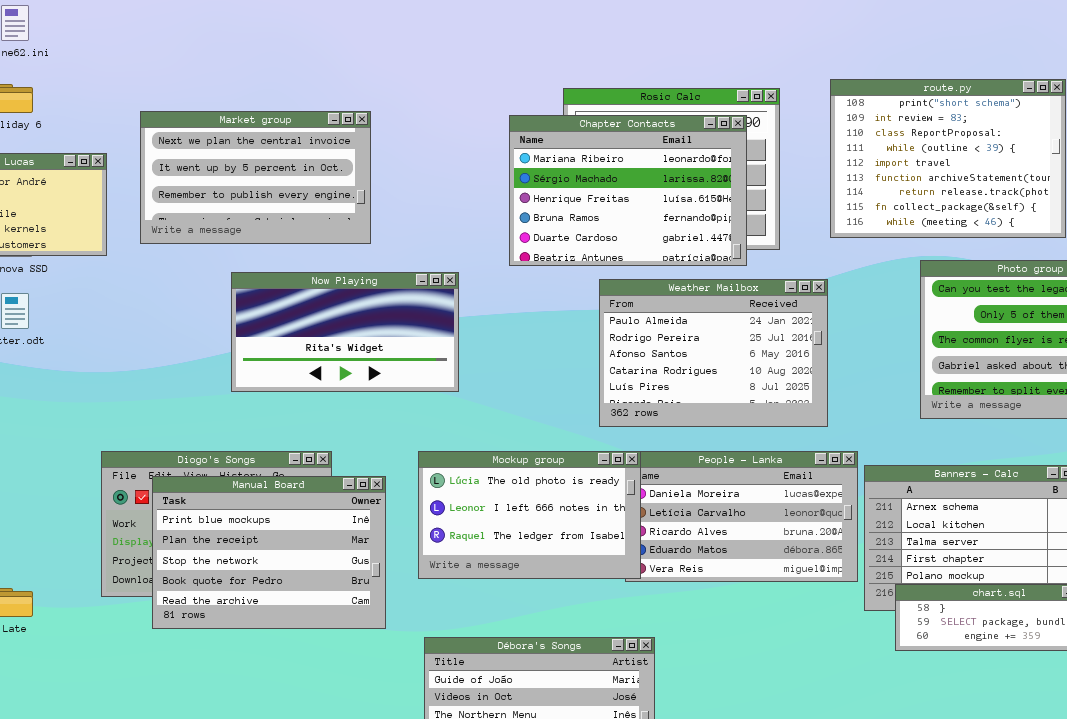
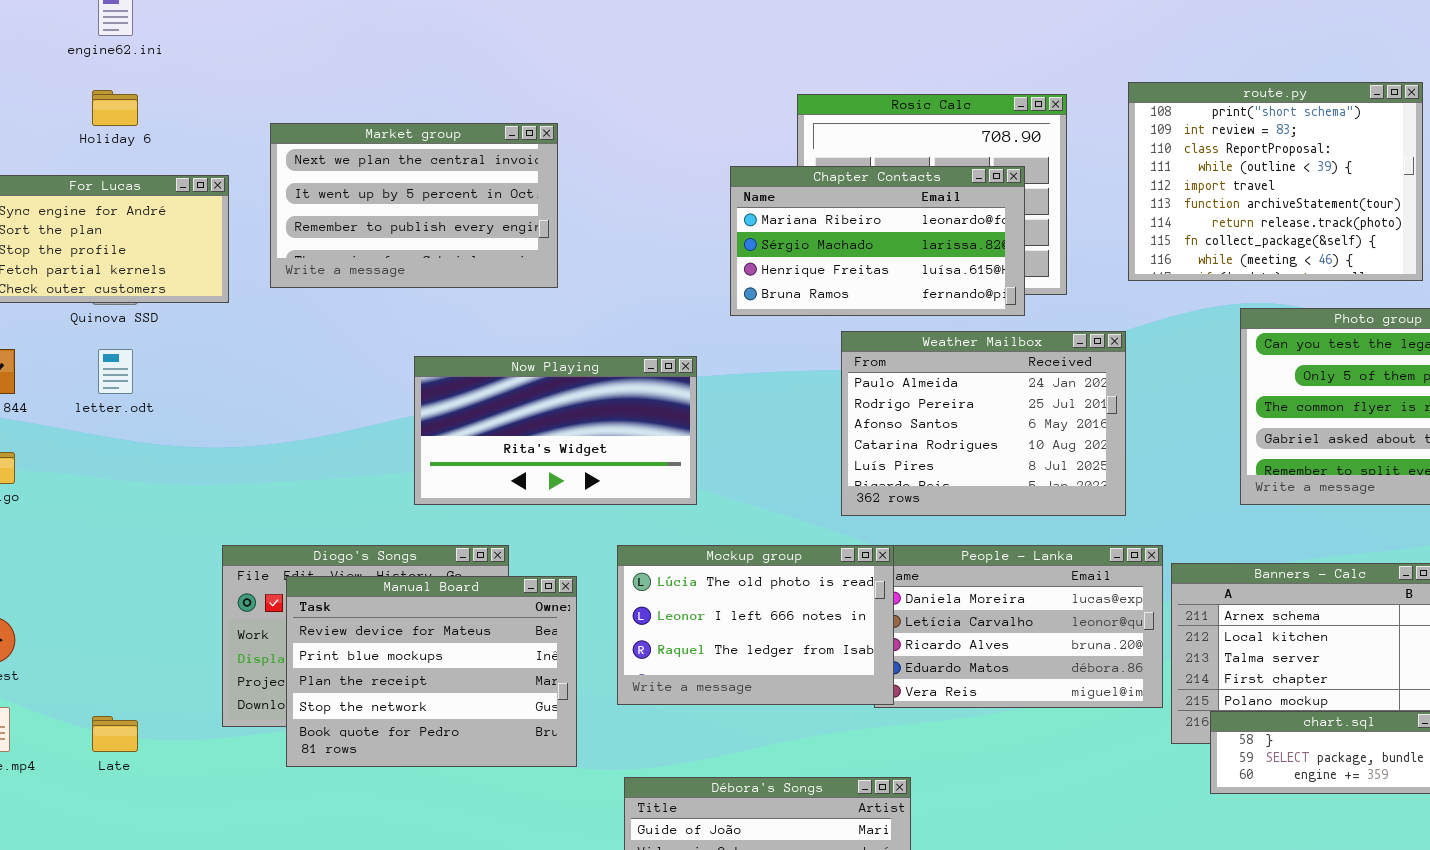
Chapter Contacts: [509,115,747,266] -> [730,166,1025,316], resized
Now Playing: [231,272,459,392] -> [414,356,697,505], moved
Manual Board: [152,476,386,629] -> [286,576,577,767], scrolled up 1 row

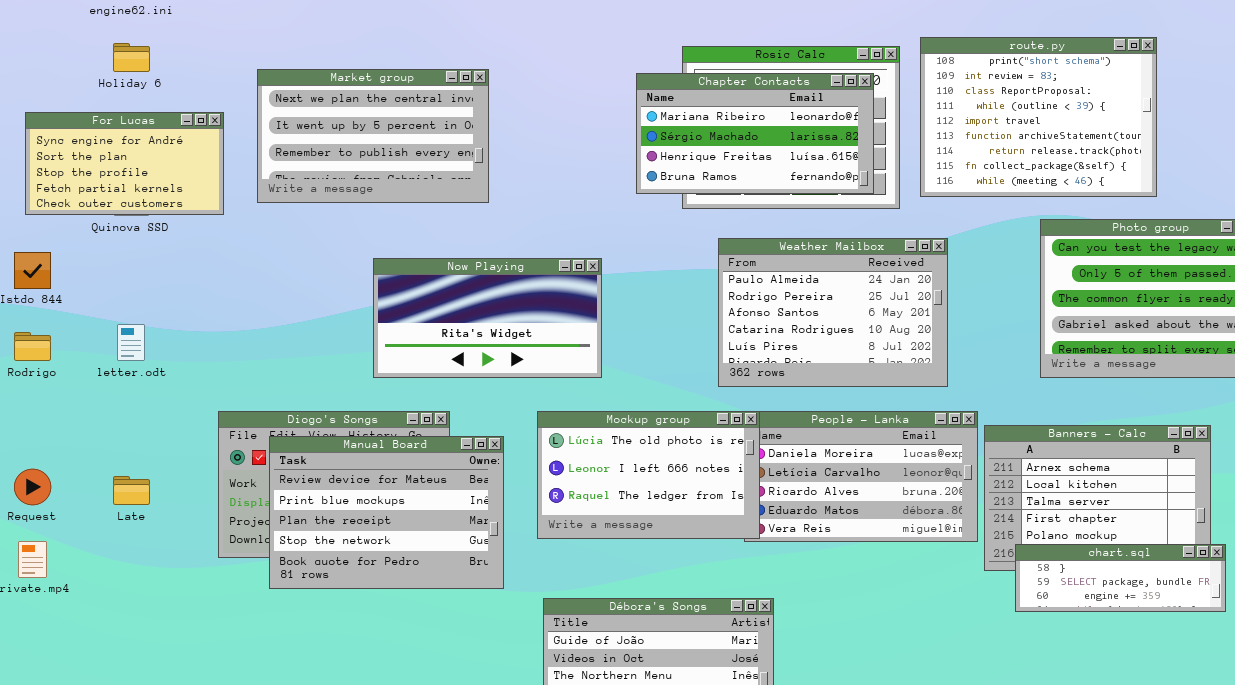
route.py: [1128,82,1423,281] -> [920,37,1157,197], moved
Chapter Contacts: [730,166,1025,316] -> [636,73,874,194], moved
letter.odt: [98,349,133,394] -> [117,324,145,361], moved
Late: [92,716,138,752] -> [113,476,150,505], moved

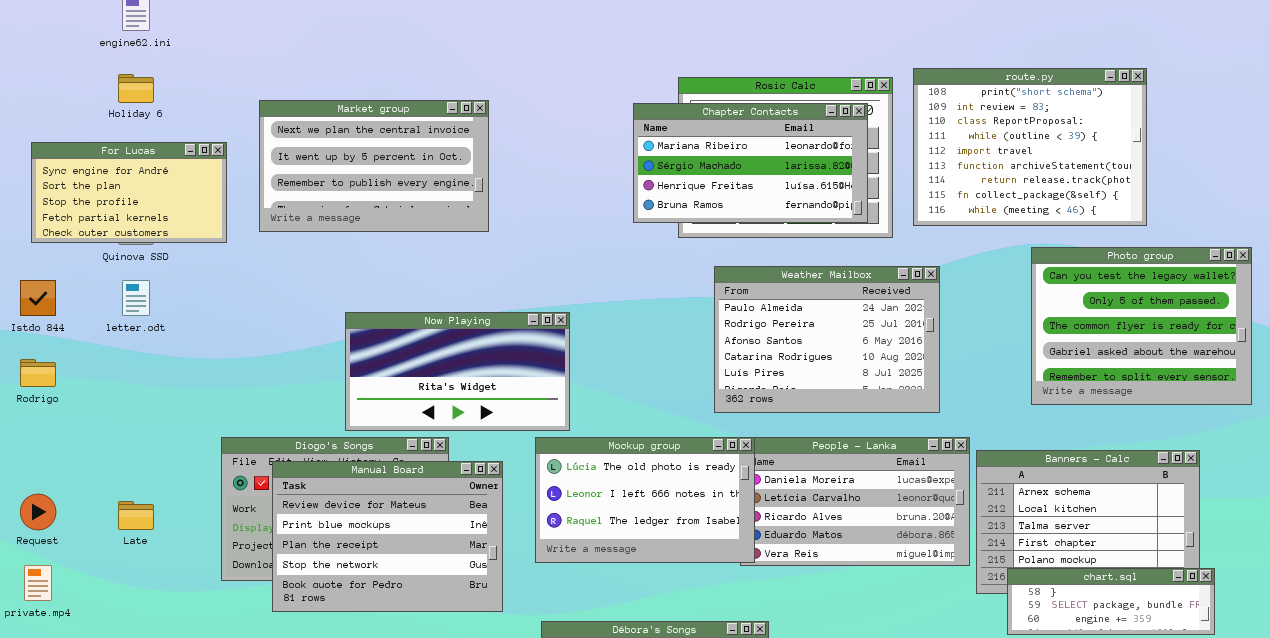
Now Playing: [373,258,602,378] -> [345,312,570,431], moved
letter.odt: [117,324,145,361] -> [122,280,150,316], moved

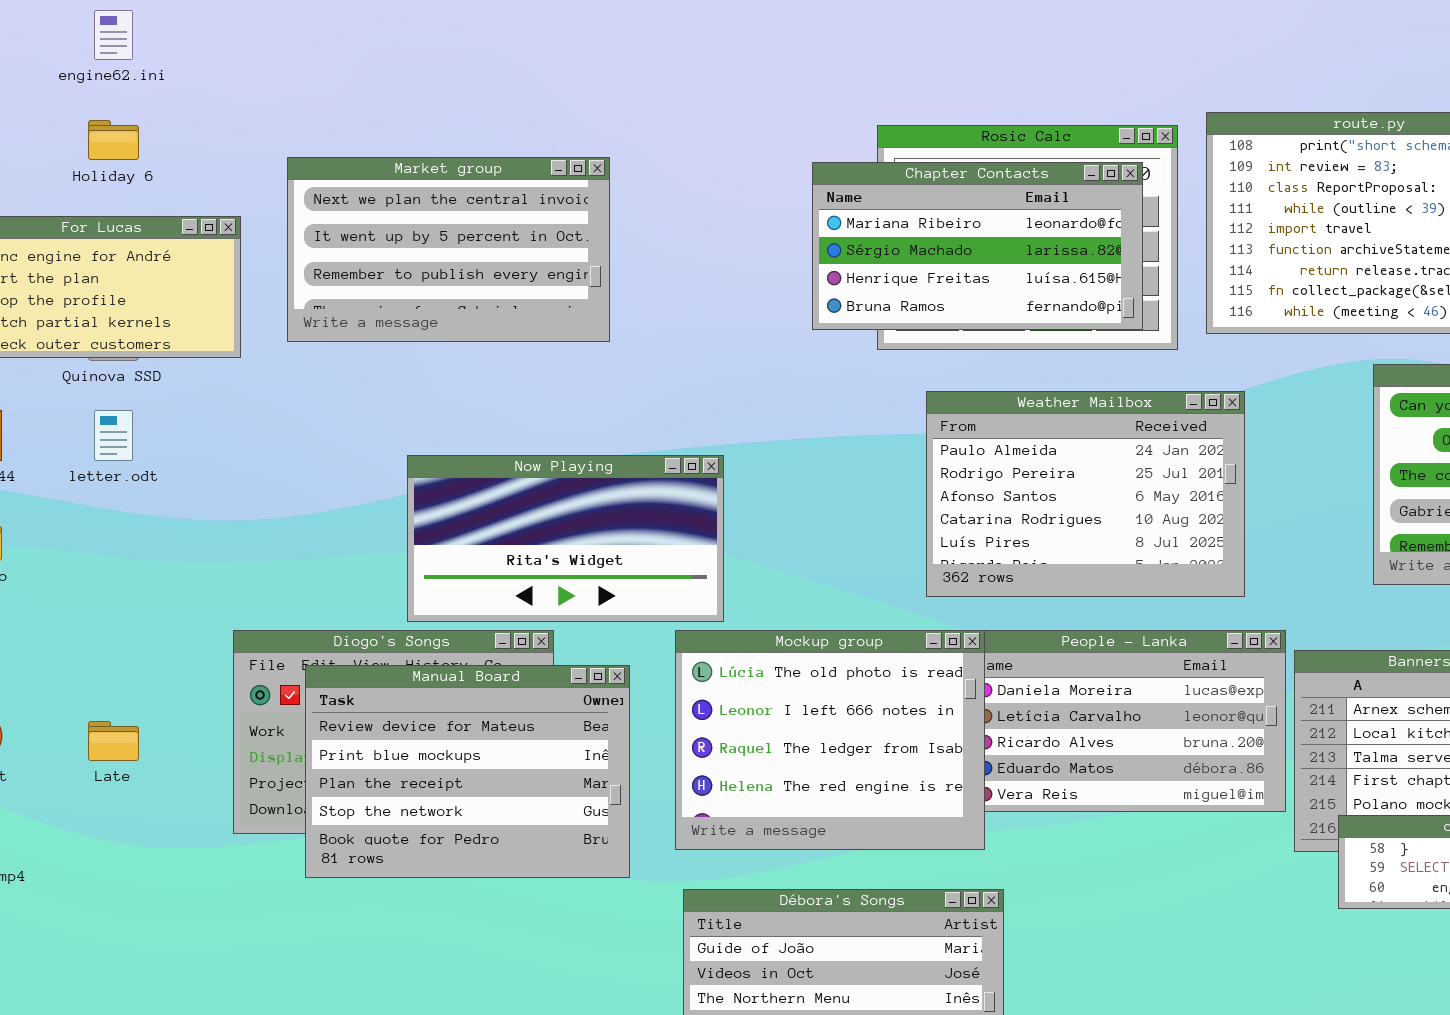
Mockup group: [535,437,755,563] -> [675,630,985,850], resized

